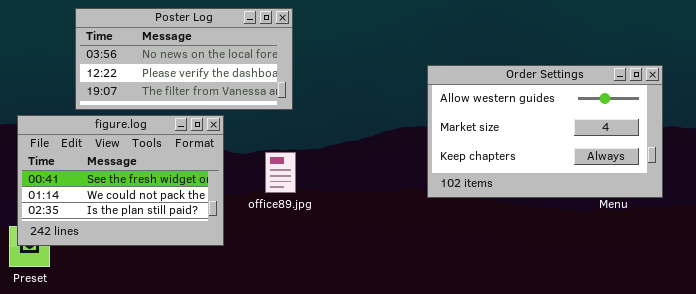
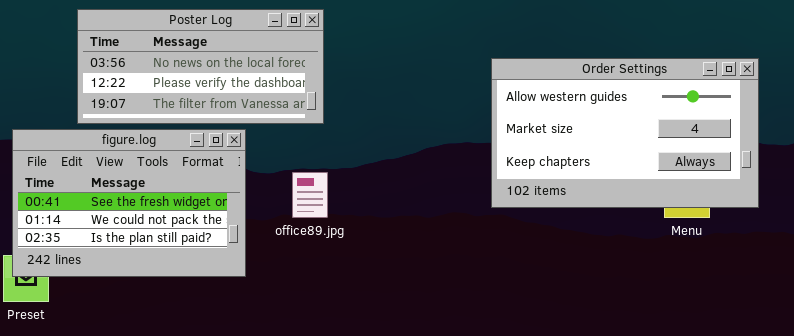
Order Settings: [427,65,663,198] -> [491,58,759,208], moved

